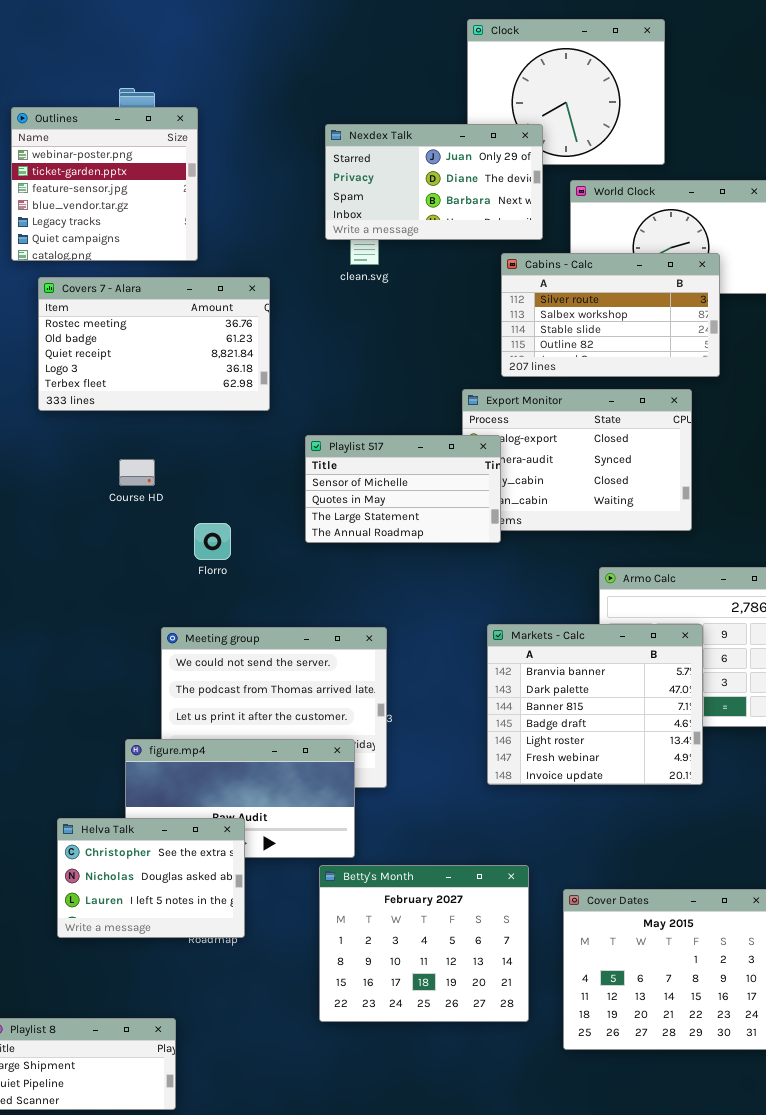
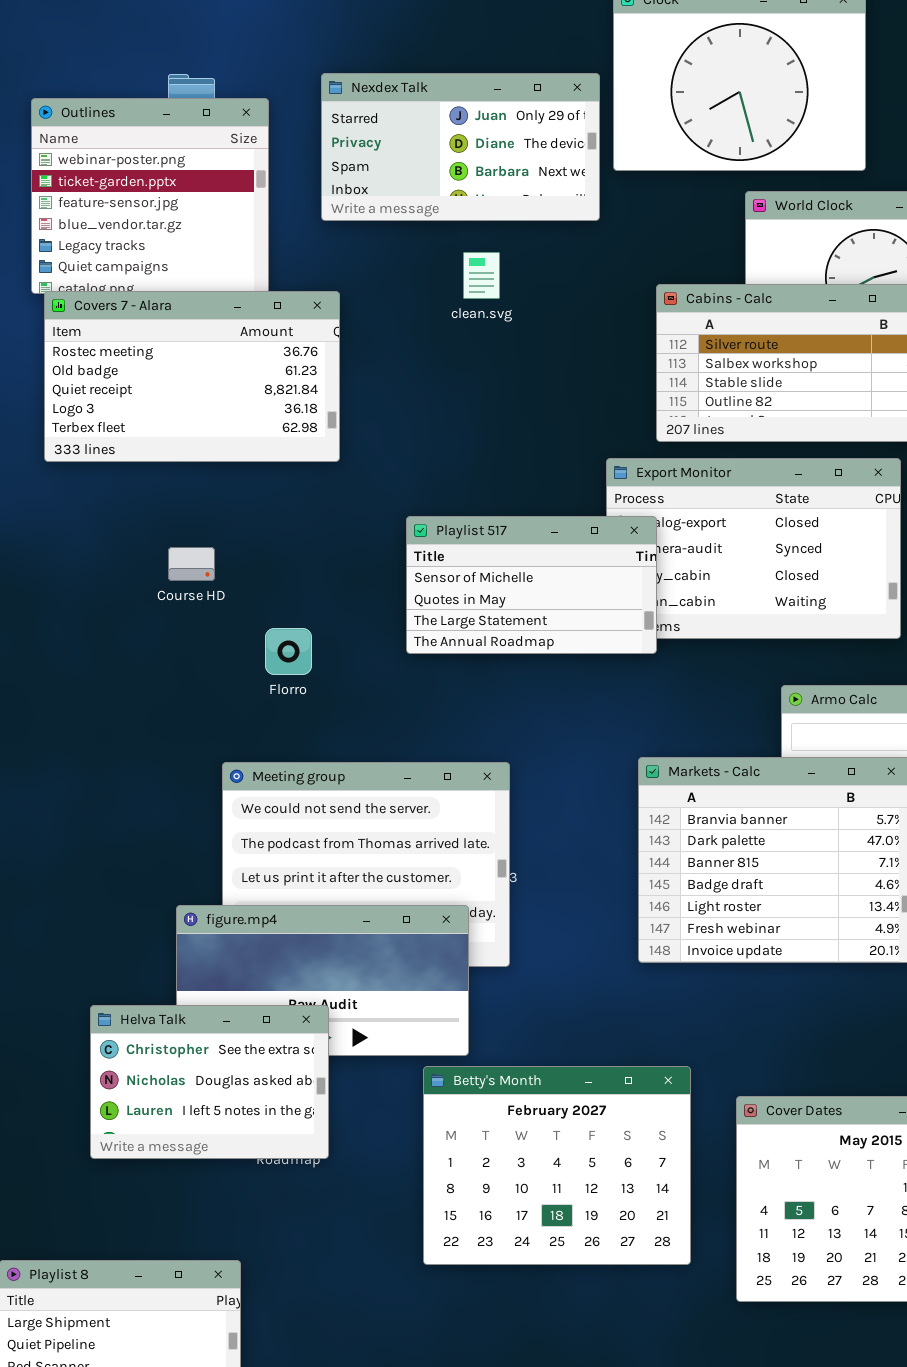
Nexdex Talk: [325,124,543,240] -> [321,73,600,221], moved
Covers 7 - Alara: [38,277,270,411] -> [44,291,340,462], moved

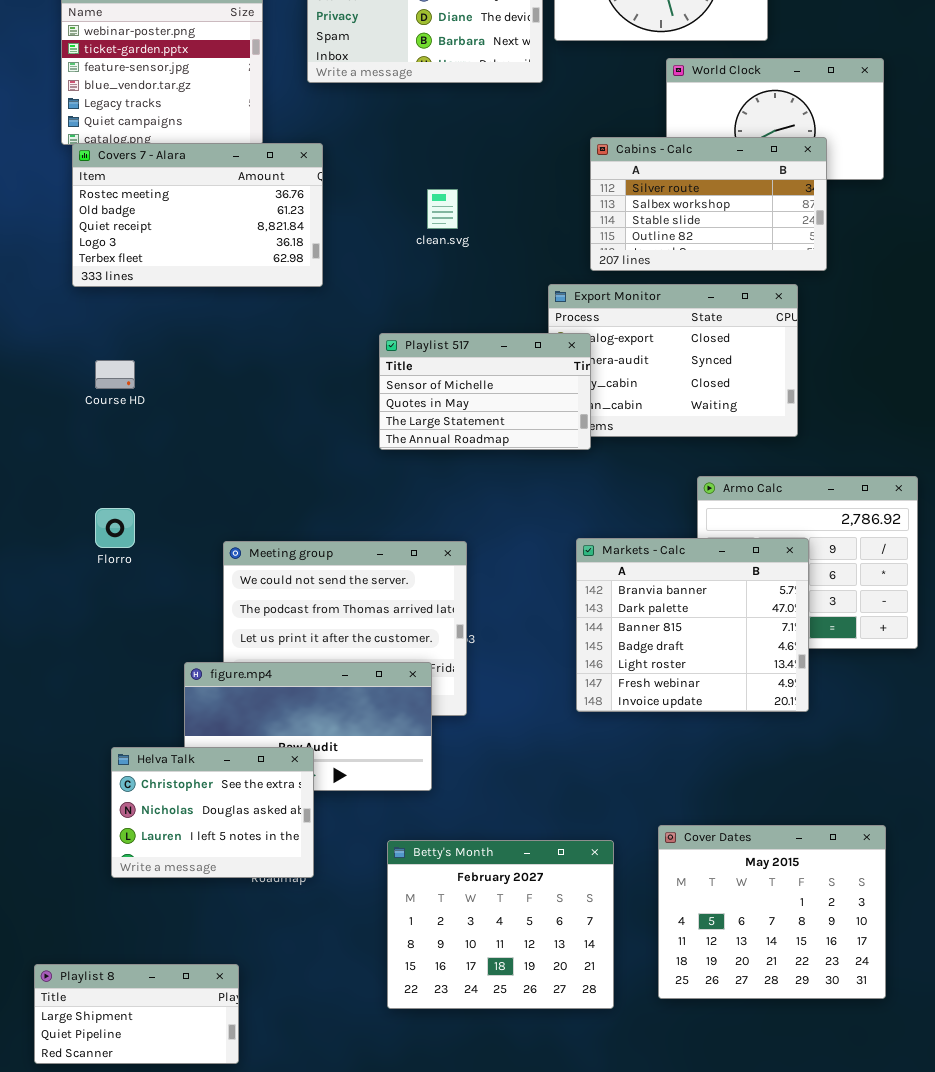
clean.svg: [463,252,500,299] -> [427,189,458,229], moved
Course HD: [168,547,215,581] -> [95,360,135,389], moved
Florro: [265,628,312,675] -> [95,508,135,548], moved
Betty's Month: [423,1066,691,1265] -> [387,840,614,1009], moved

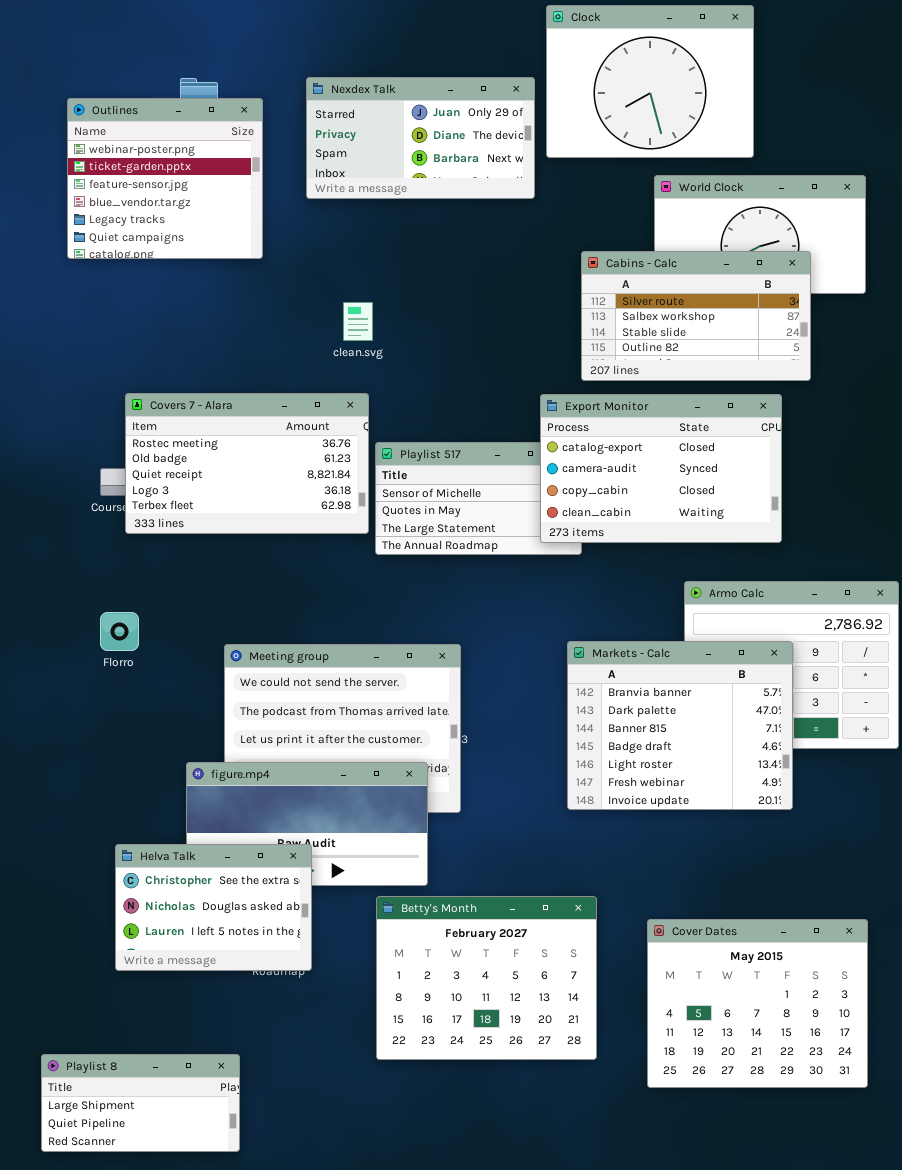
Covers 7 - Alara: [72,143,323,287] -> [125,393,369,534], moved
clean.svg: [427,189,458,229] -> [343,302,373,341], moved
Export Monitor: [548,284,798,437] -> [540,394,782,543], raised
Betty's Month: [387,840,614,1009] -> [376,896,597,1060], moved

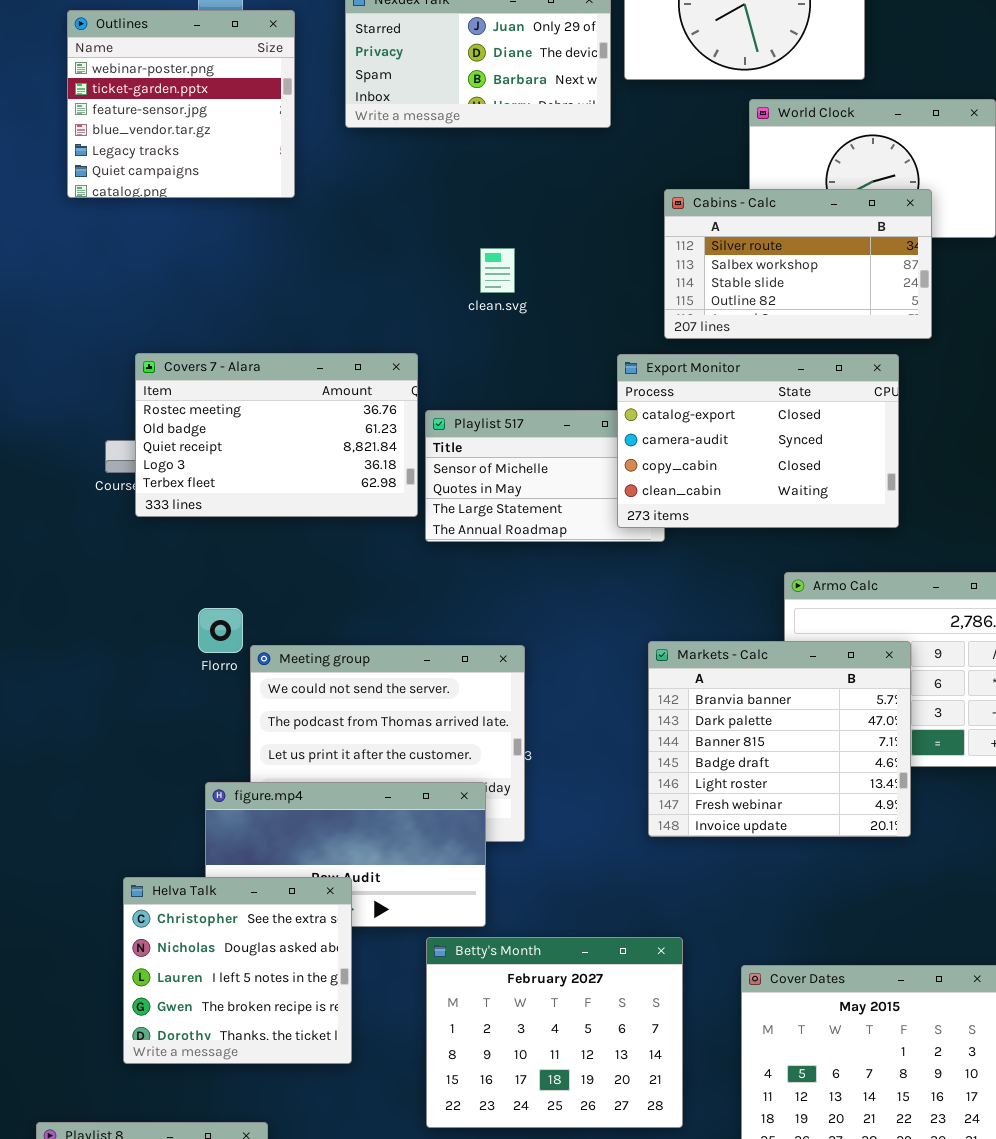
clean.svg: [343,302,373,341] -> [480,248,515,293], moved
Florro: [100,612,139,651] -> [198,608,243,653], moved
Helva Talk: [115,844,312,971] -> [123,877,352,1064], resized

